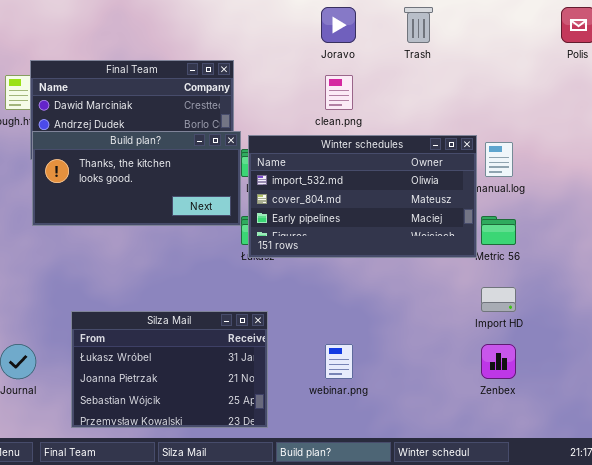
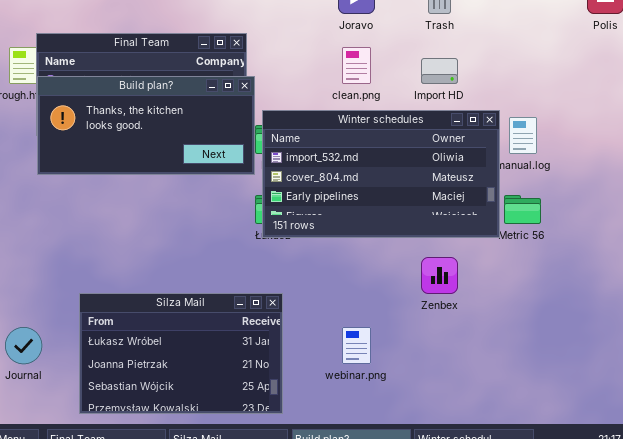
Build plan?: [32,131,241,226] -> [37,76,255,175], moved
Import HD: [481,287,516,312] -> [421,58,458,84], moved
Zenbex: [481,344,516,379] -> [421,257,458,294], moved

